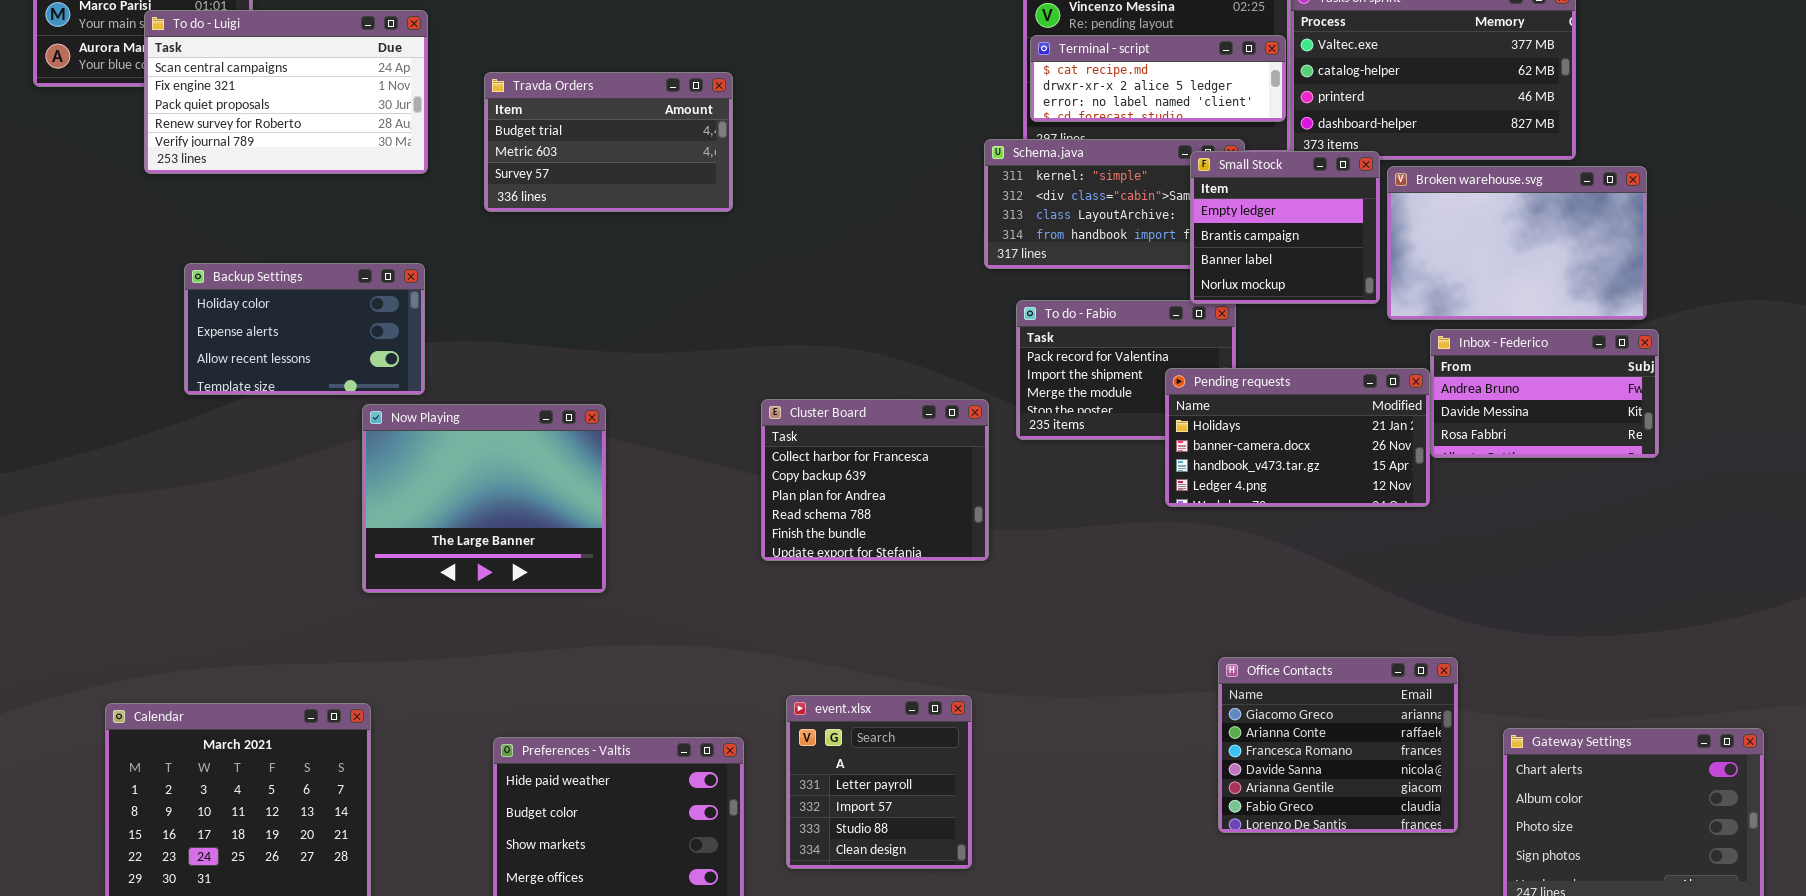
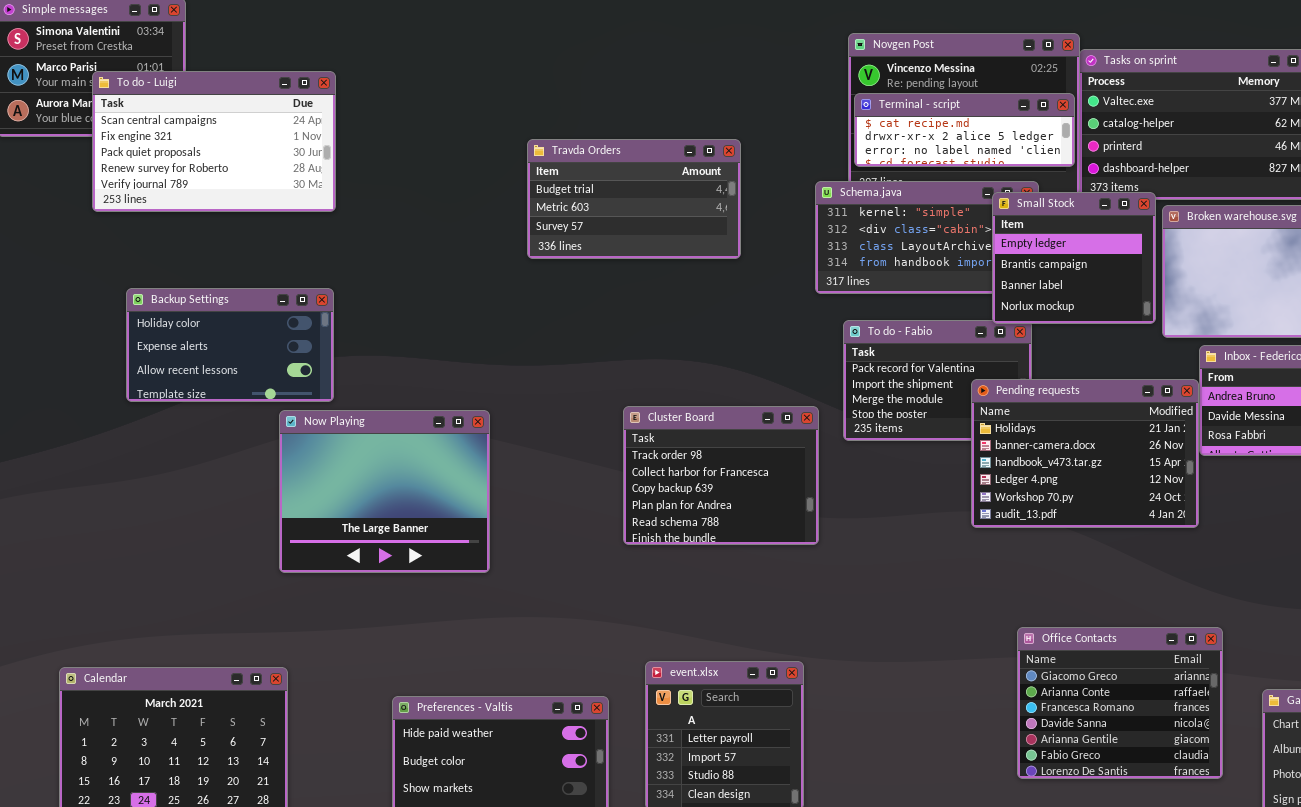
Travda Orders: [484,72,733,212] -> [527,139,741,259], moved
Pending requests: [1165,368,1430,507] -> [971,379,1199,528], resized
Cluster Board: [761,399,989,561] -> [623,406,819,545], scrolled up 1 row

